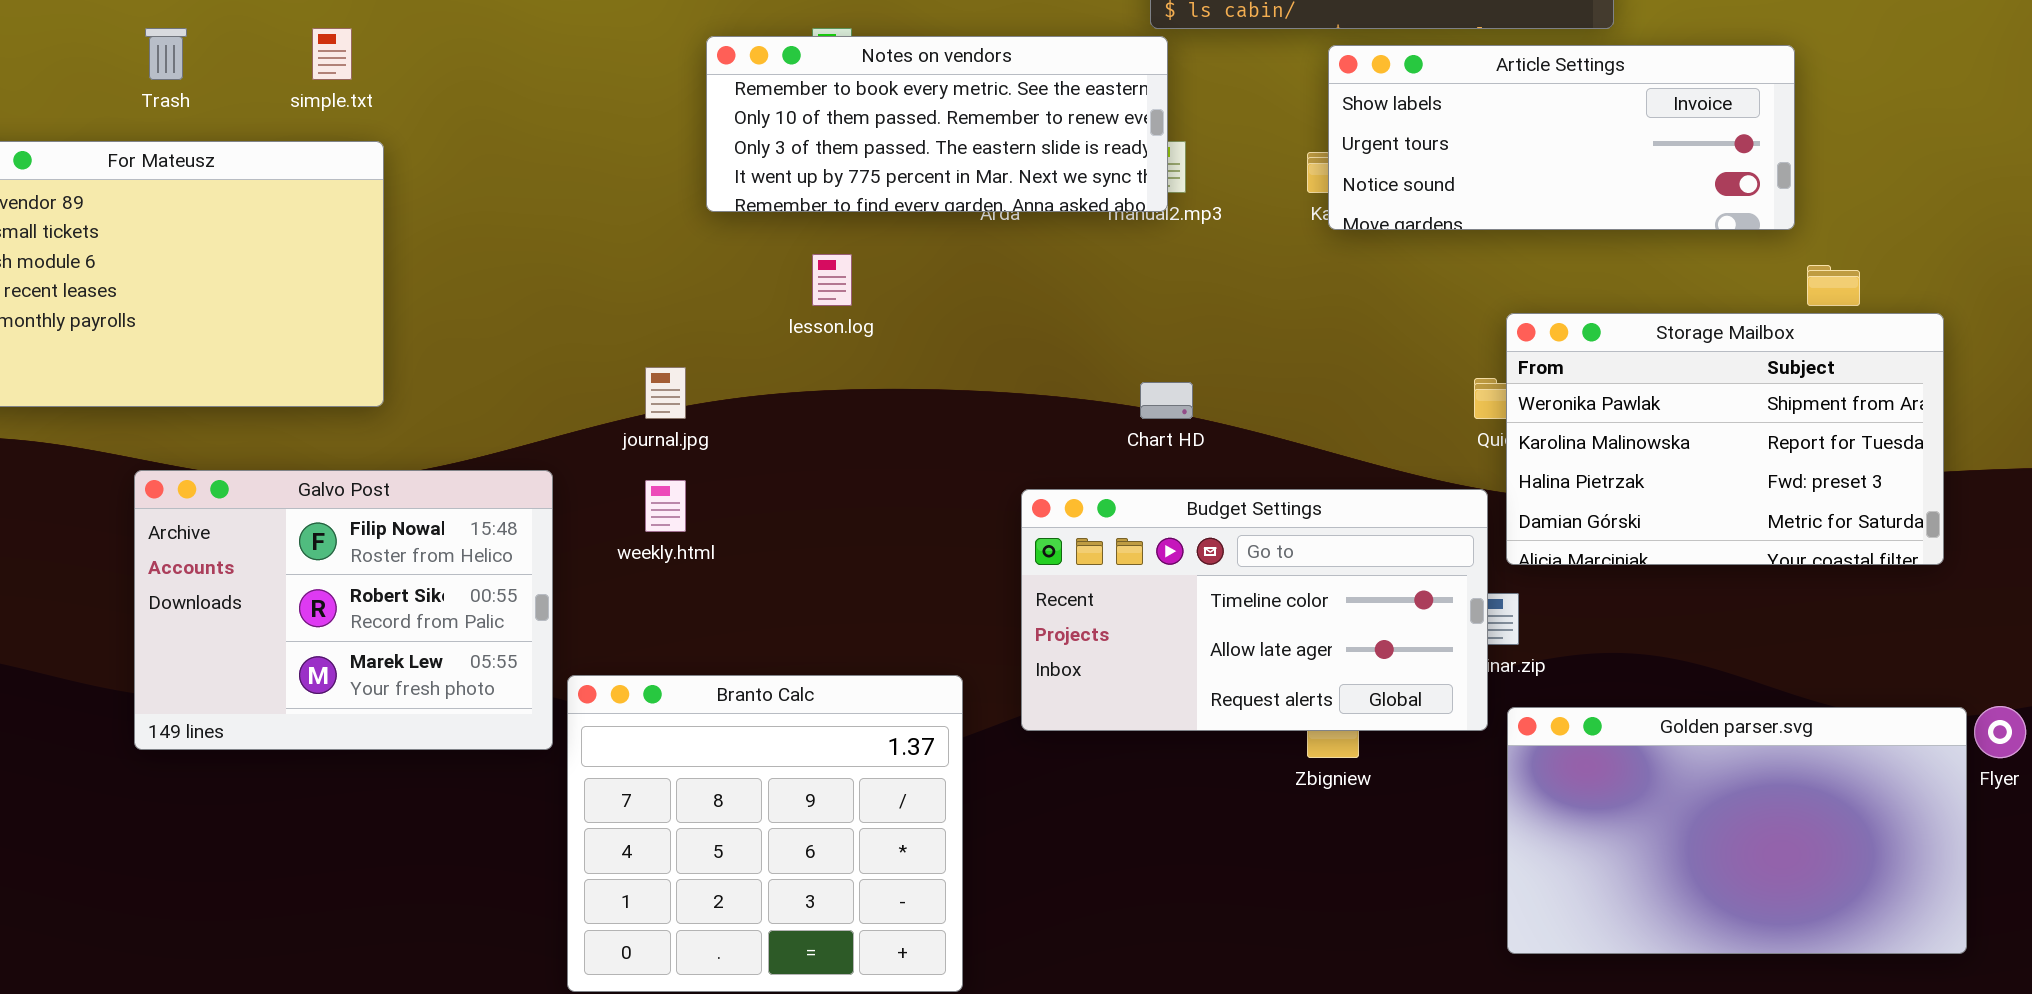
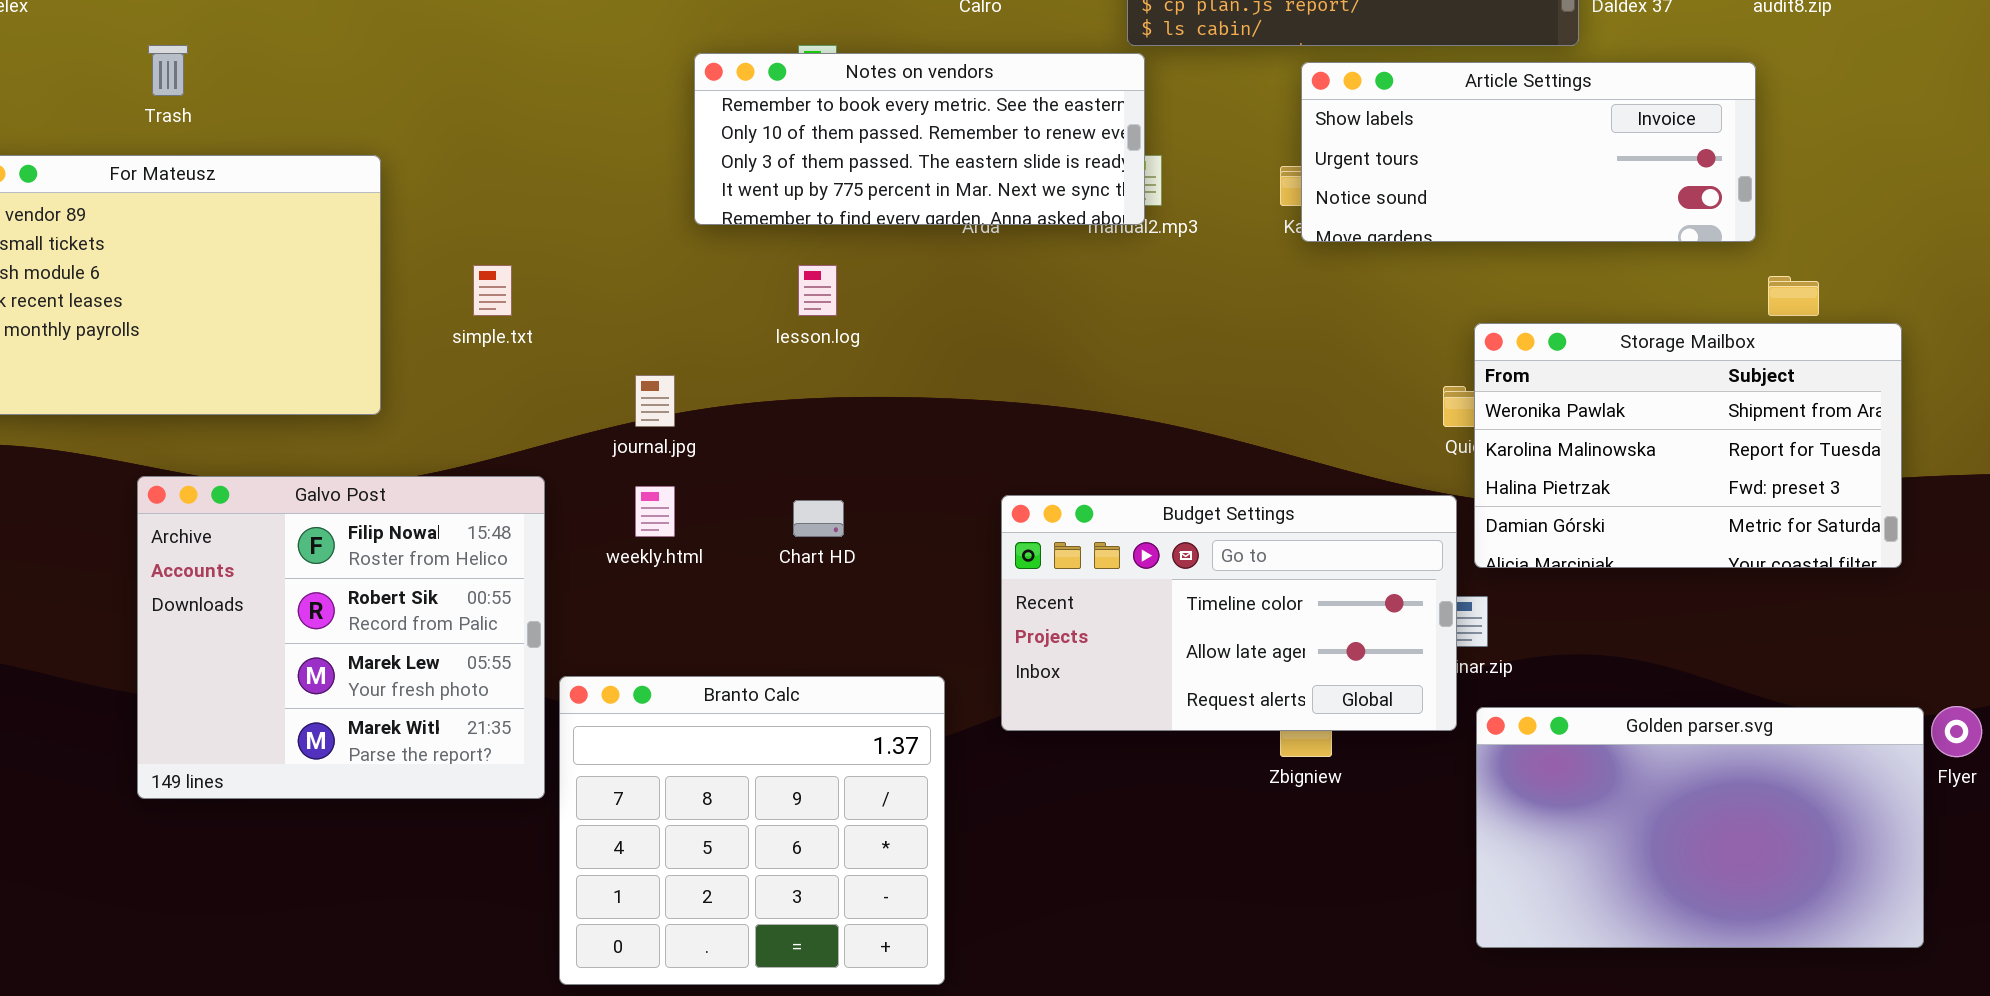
simple.txt: [312,28,352,80] -> [473,265,512,316], moved
Chart HD: [1140,382,1193,419] -> [793,500,844,537], moved
Galvo Post: [134,470,553,750] -> [137,476,545,799], resized

